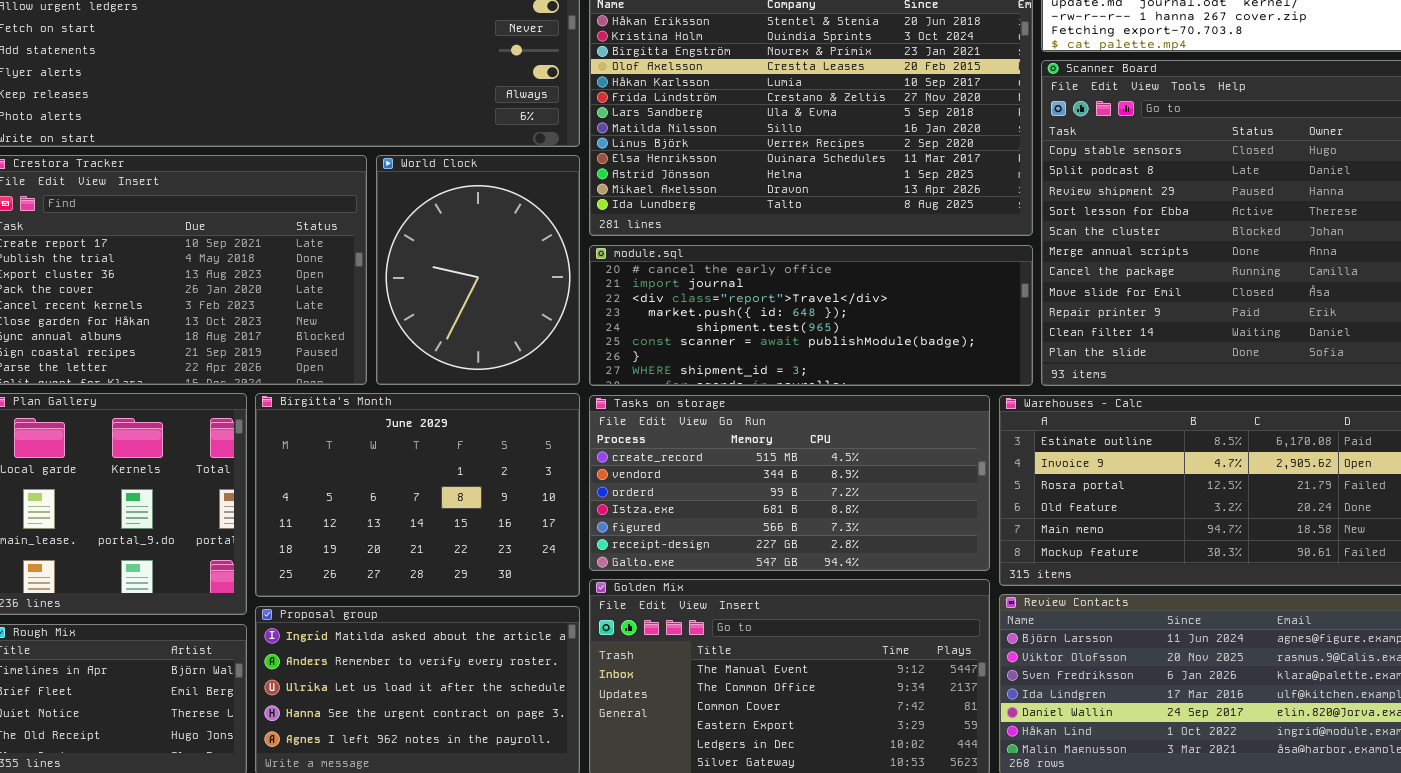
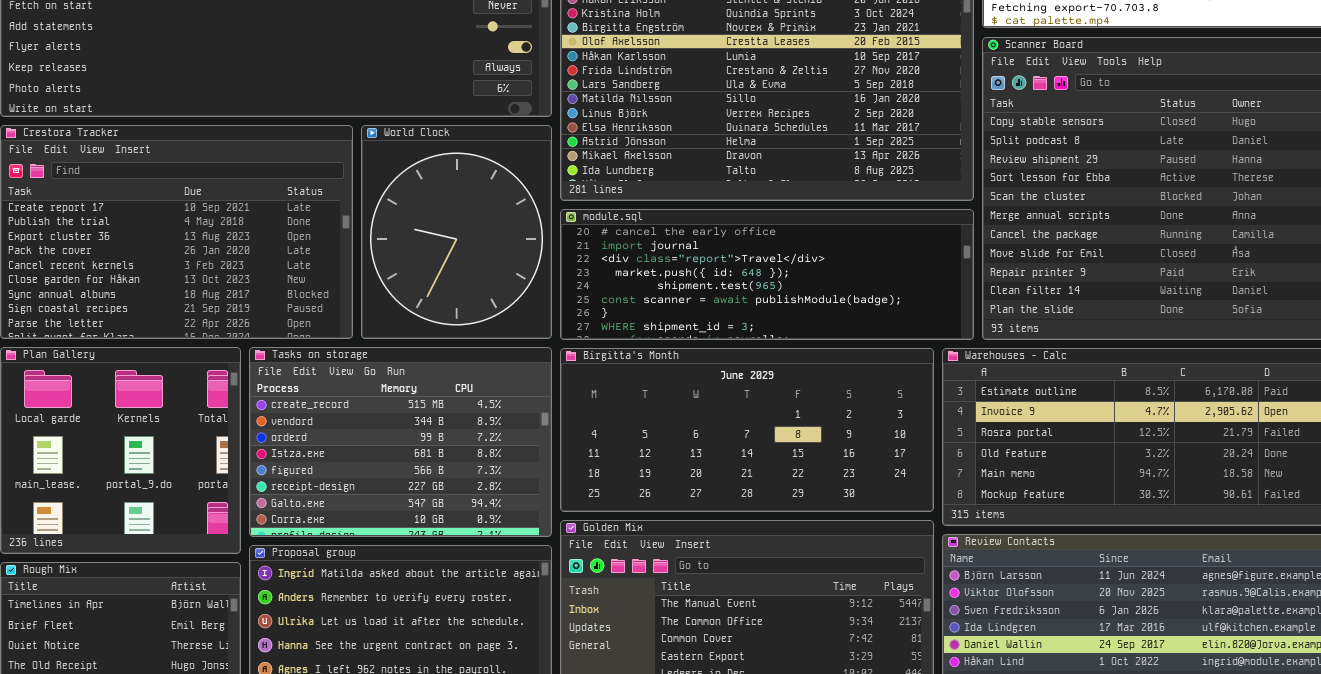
Birgitta's Month: [255,393,580,597] -> [560,348,934,512], moved, resized
Tasks on storage: [589,395,990,571] -> [249,347,552,537], moved, resized

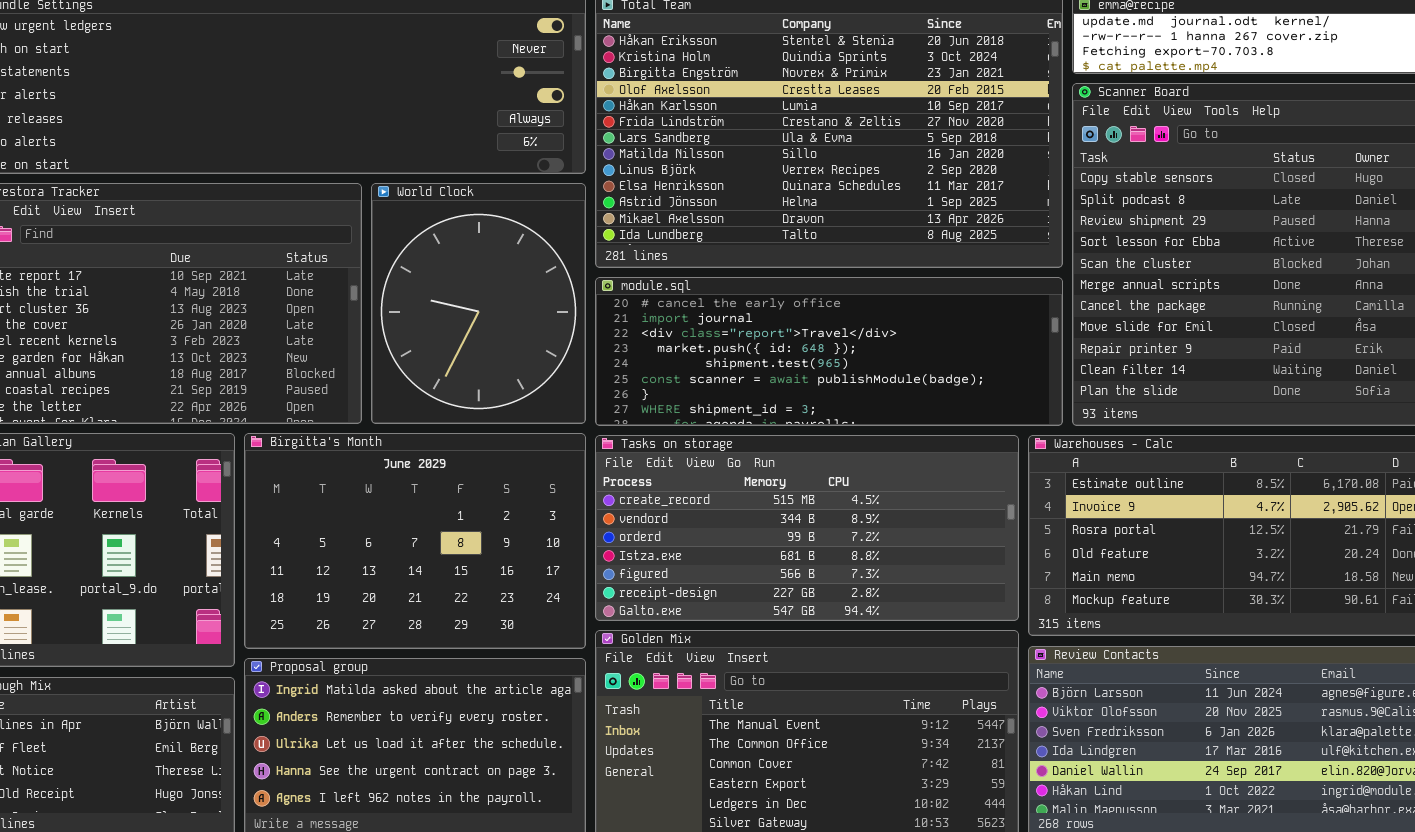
Tasks on storage: [249,347,552,537] -> [595,435,1019,621], moved, resized
Birgitta's Month: [560,348,934,512] -> [244,433,586,649], moved, resized

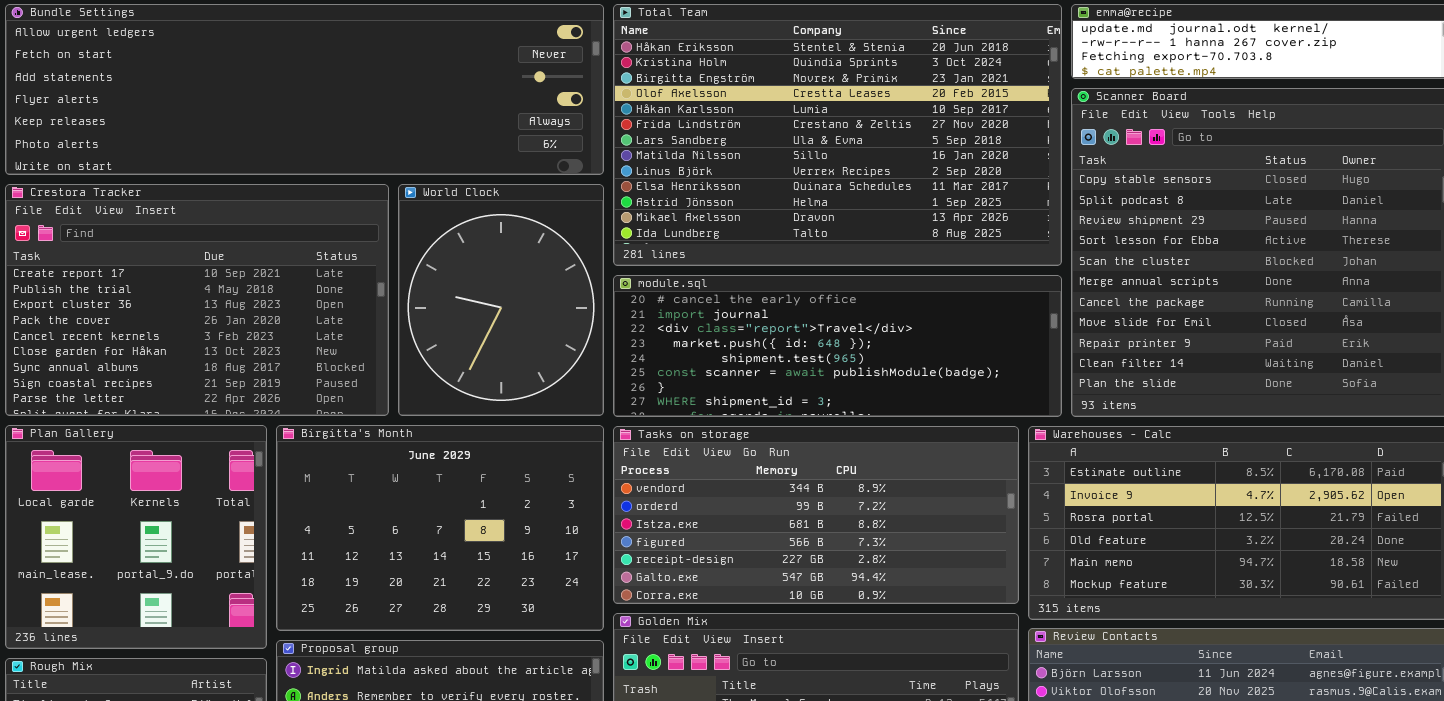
Tasks on storage: [595,435,1019,621] -> [613,426,1019,604], scrolled down 1 row

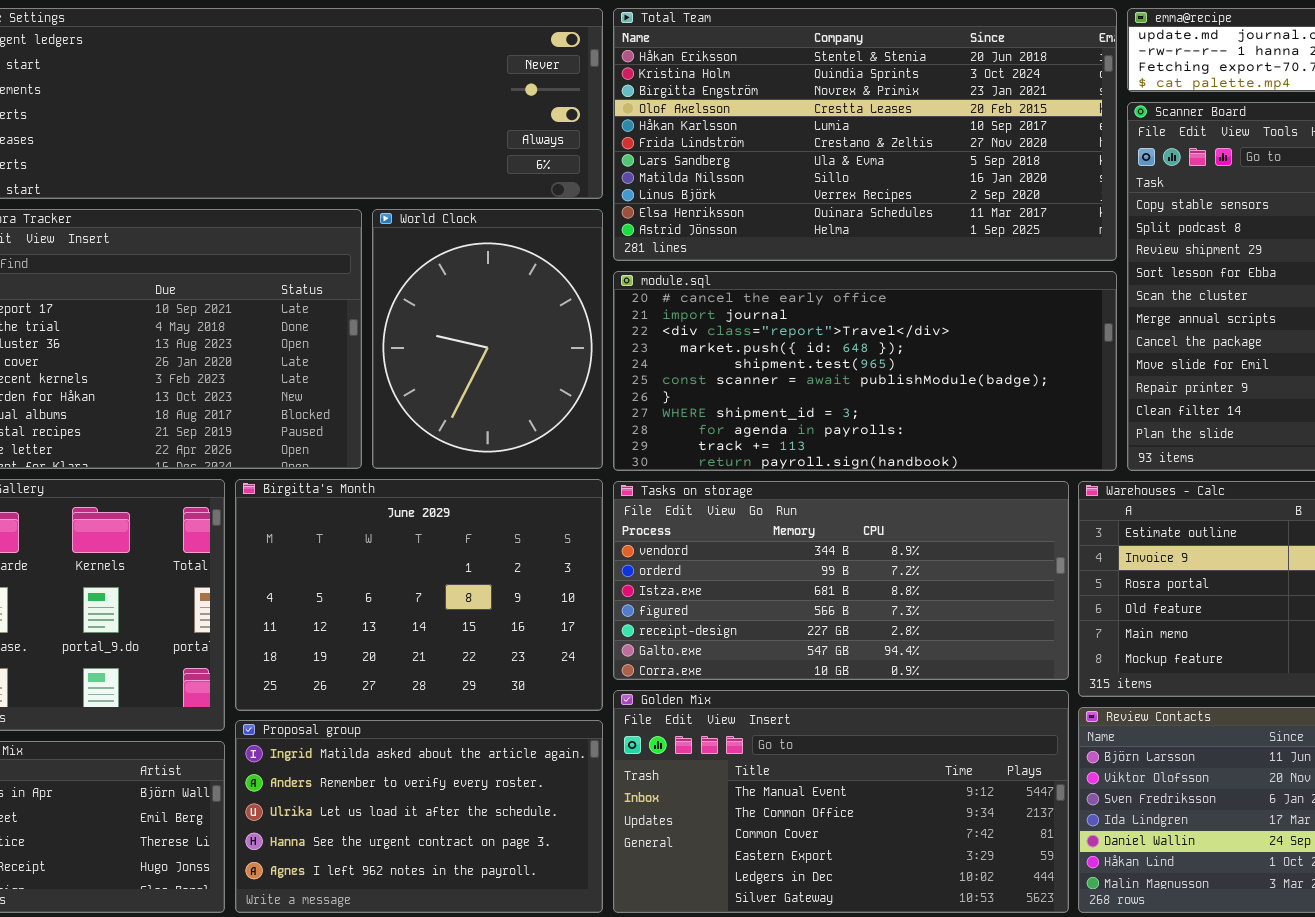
Total Team: [613,4,1062,266] -> [613,8,1117,261], resized
module.sql: [613,275,1062,417] -> [613,271,1117,471], resized

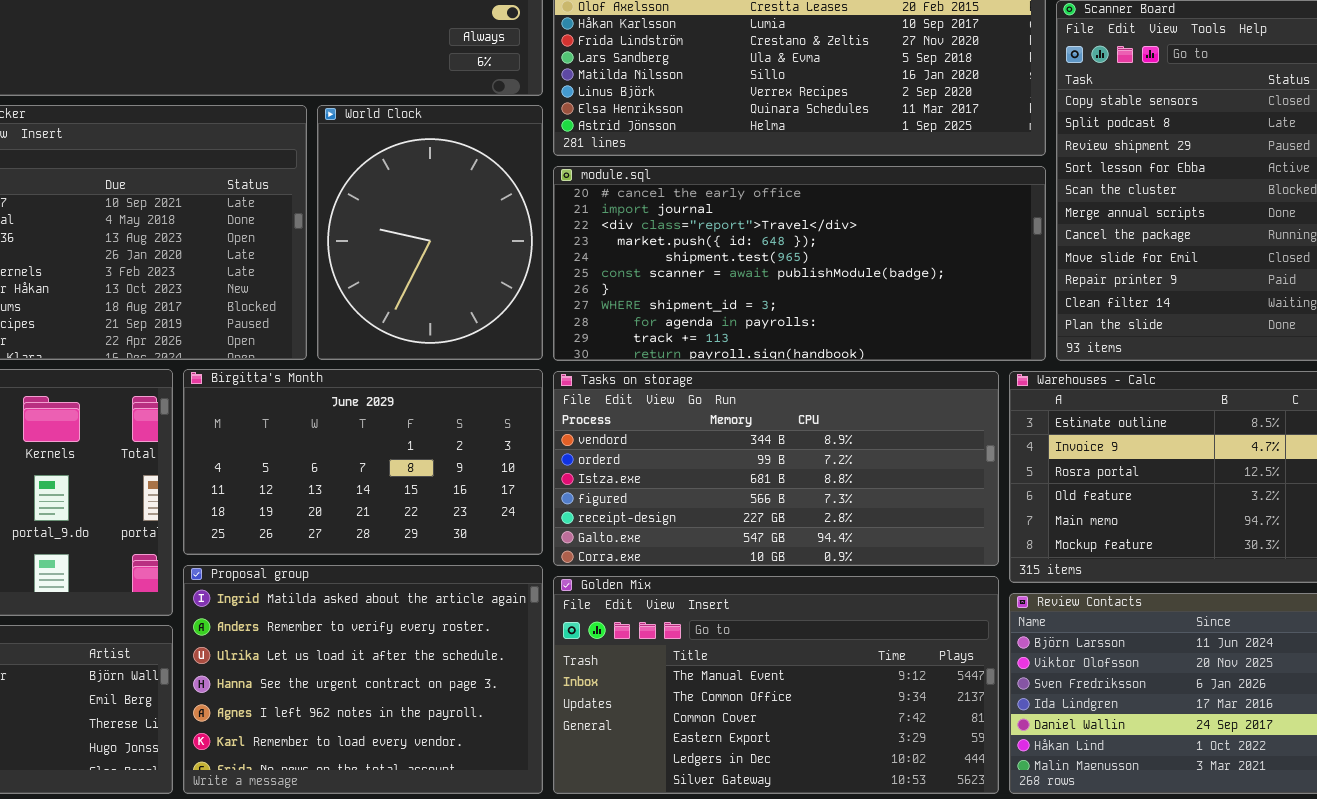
Birgitta's Month: [235,479,603,711] -> [183,369,543,555], resized
Proposal group: [235,720,603,913] -> [183,565,543,794], resized

